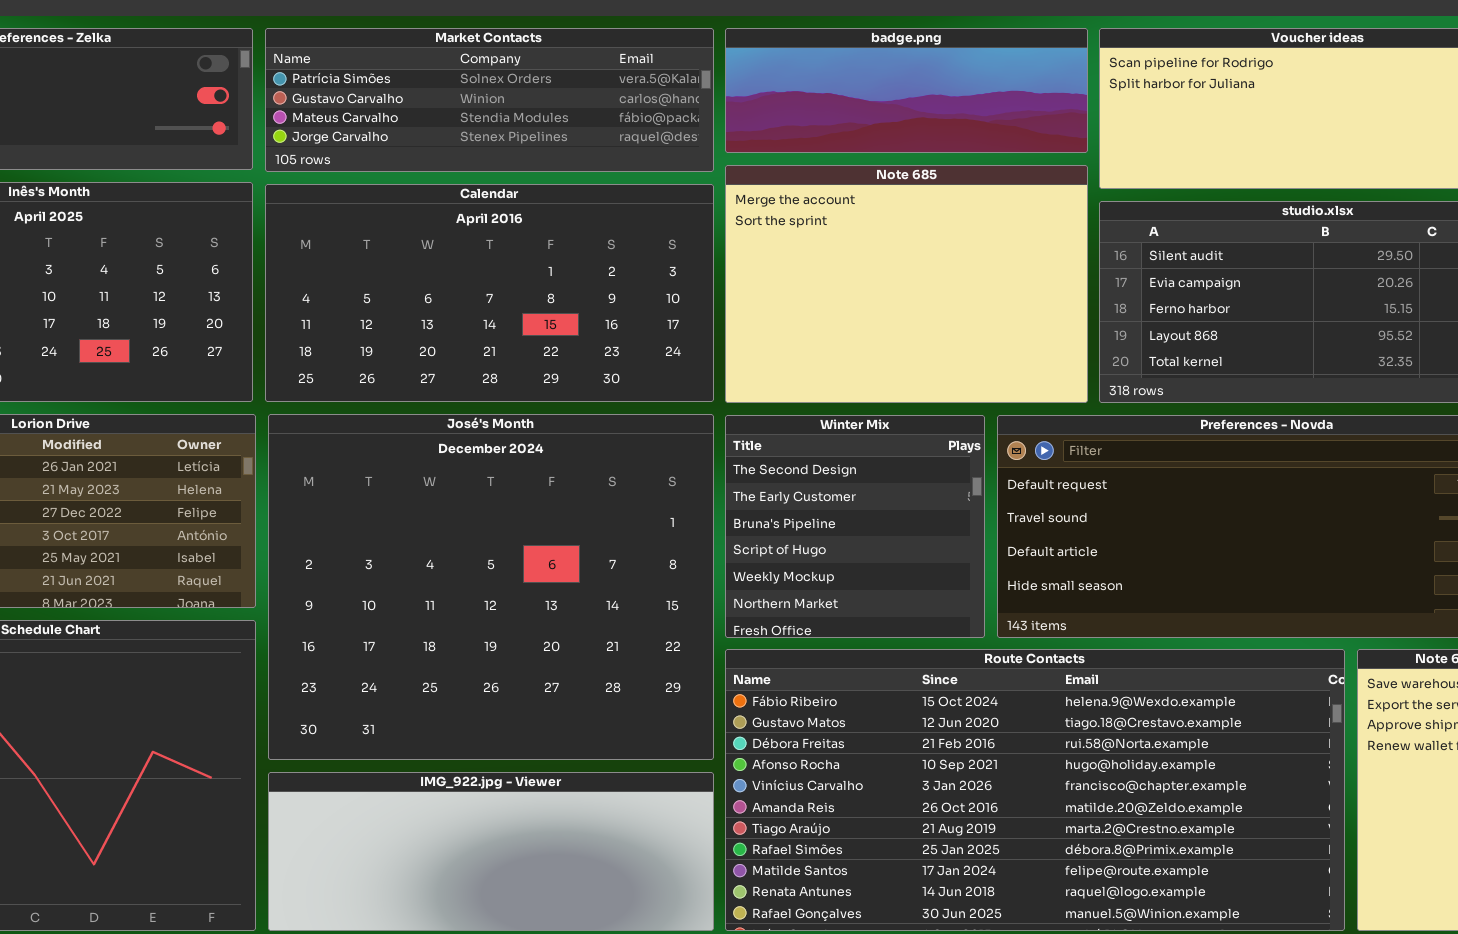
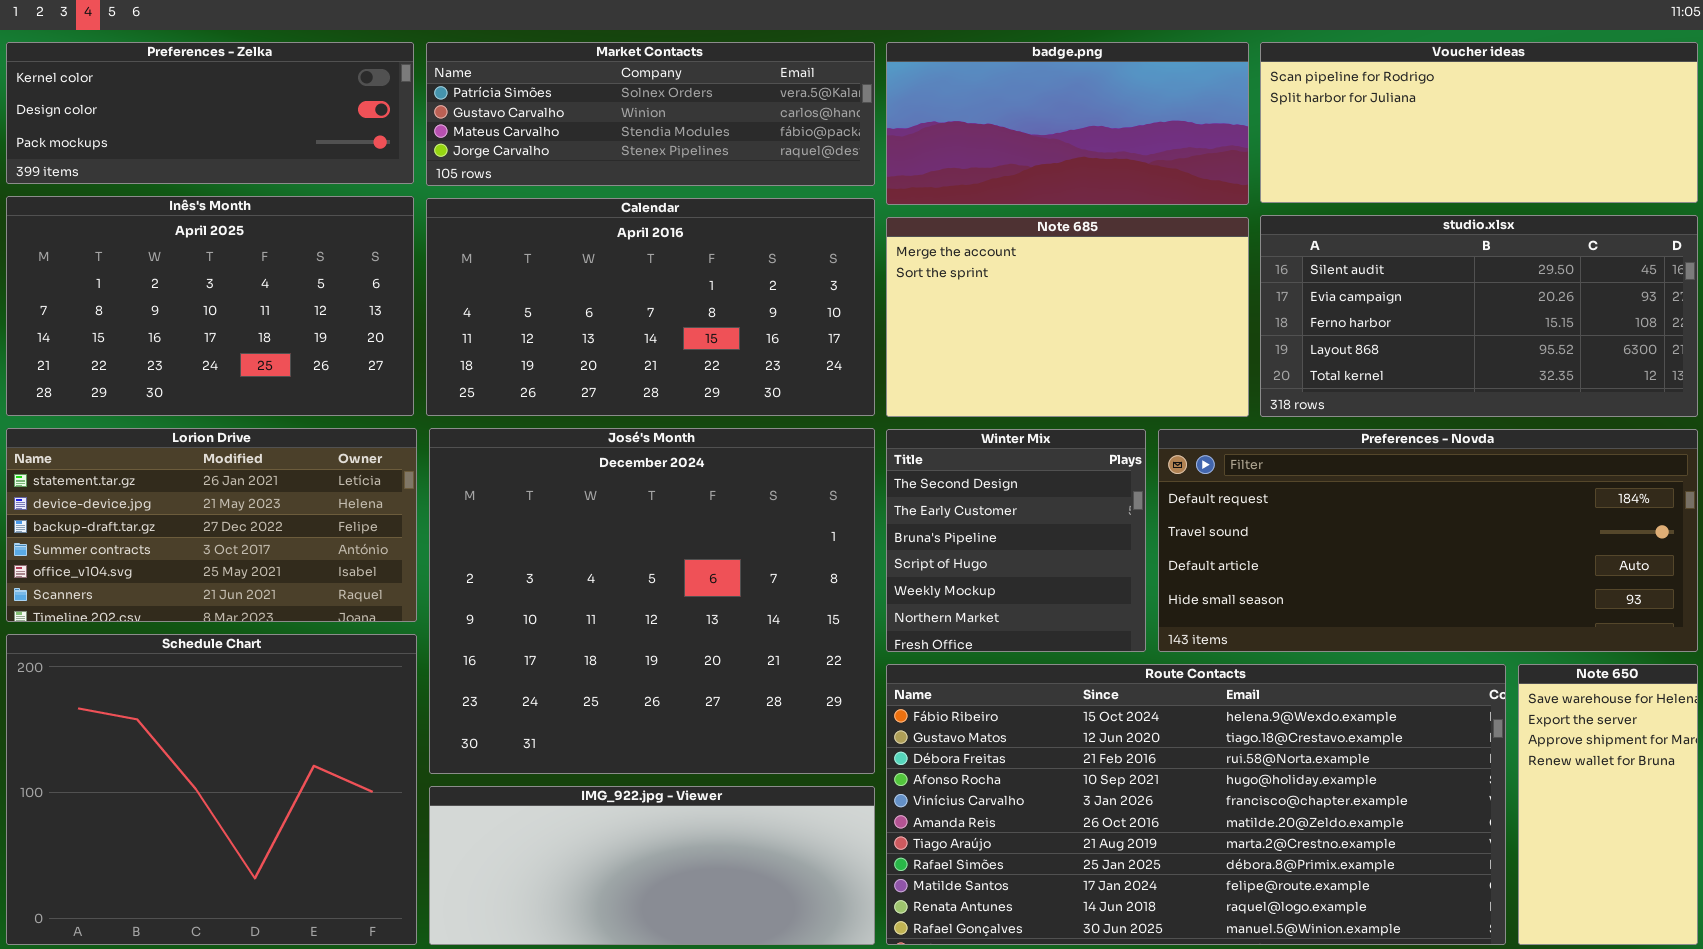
badge.png: [725,28,1088,153] -> [886,42,1249,205], resized
Note 685: [725,165,1088,403] -> [886,217,1249,417], resized

